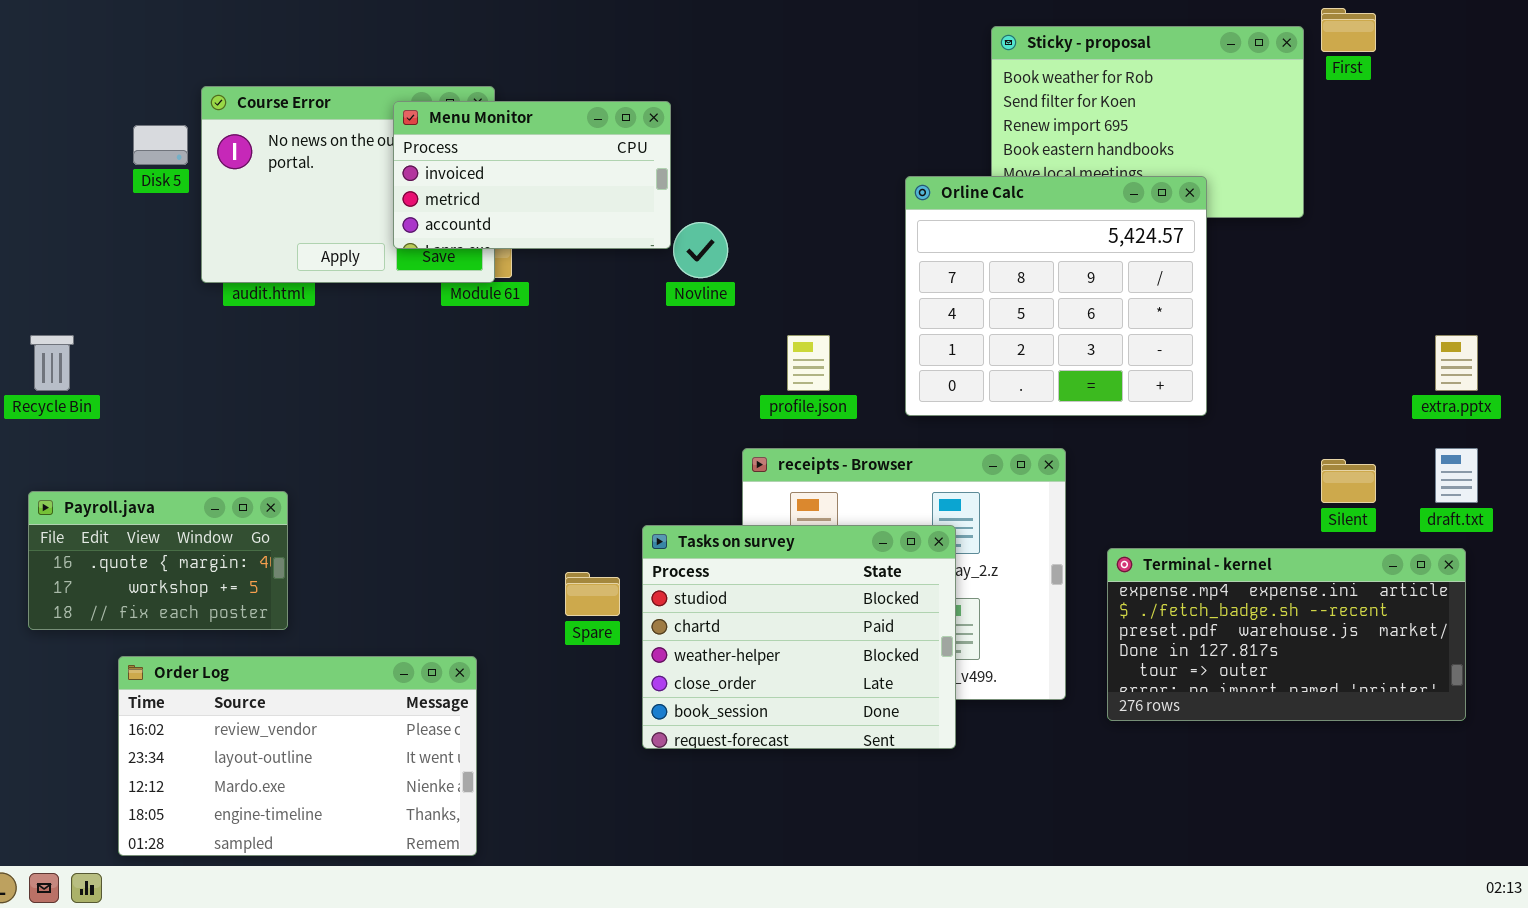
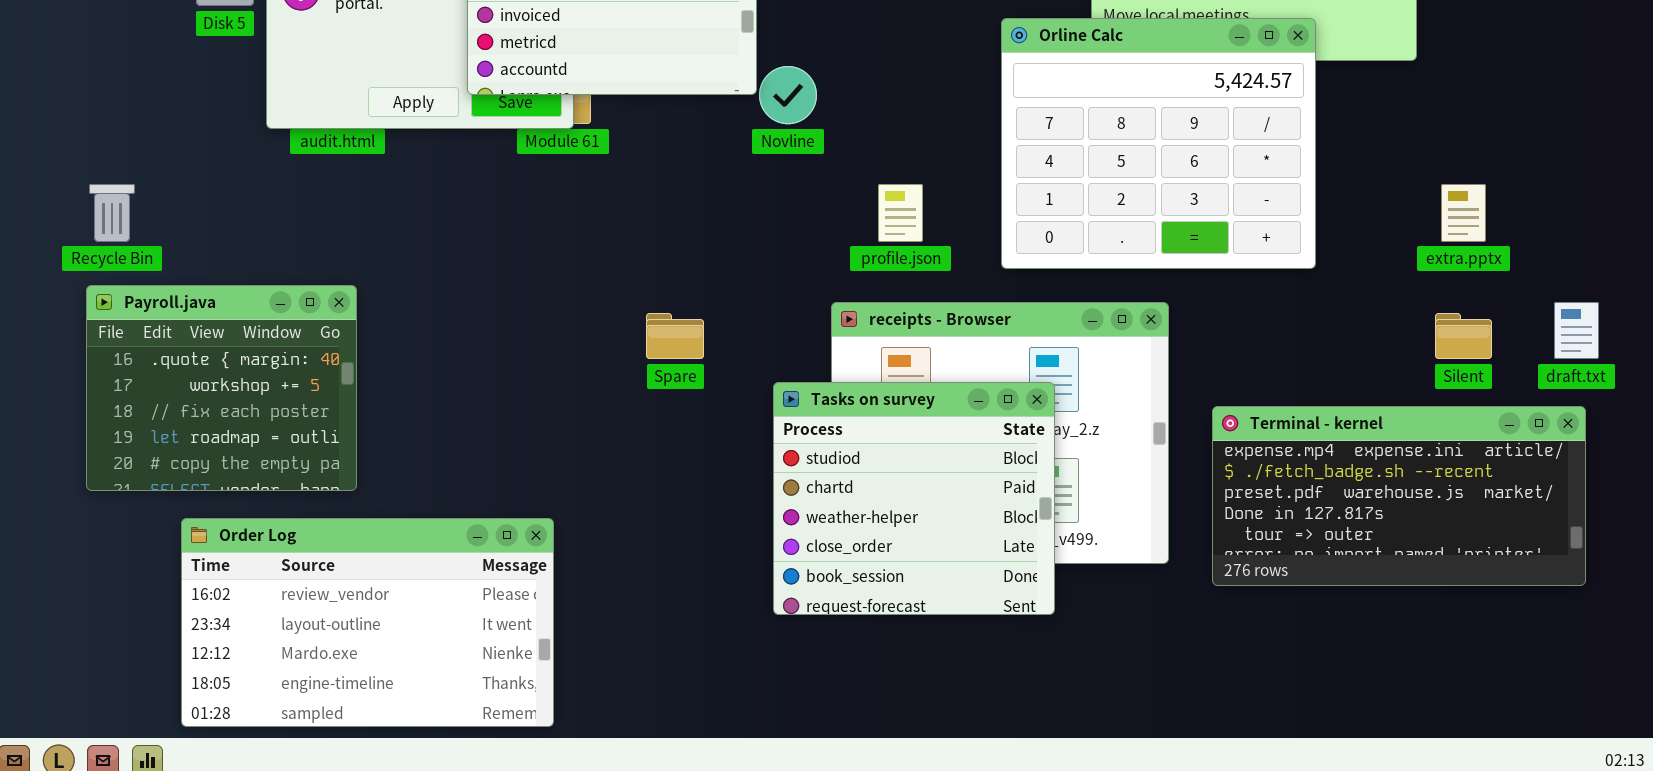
extra.pptx: [1435,335,1478,391] -> [1441,184,1486,242], moved
Payroll.java: [28,491,288,630] -> [86,285,357,491], resized
Tasks on survey: [642,525,956,749] -> [773,382,1055,615], resized
Spare: [565,572,620,616] -> [646,313,704,359], moved

